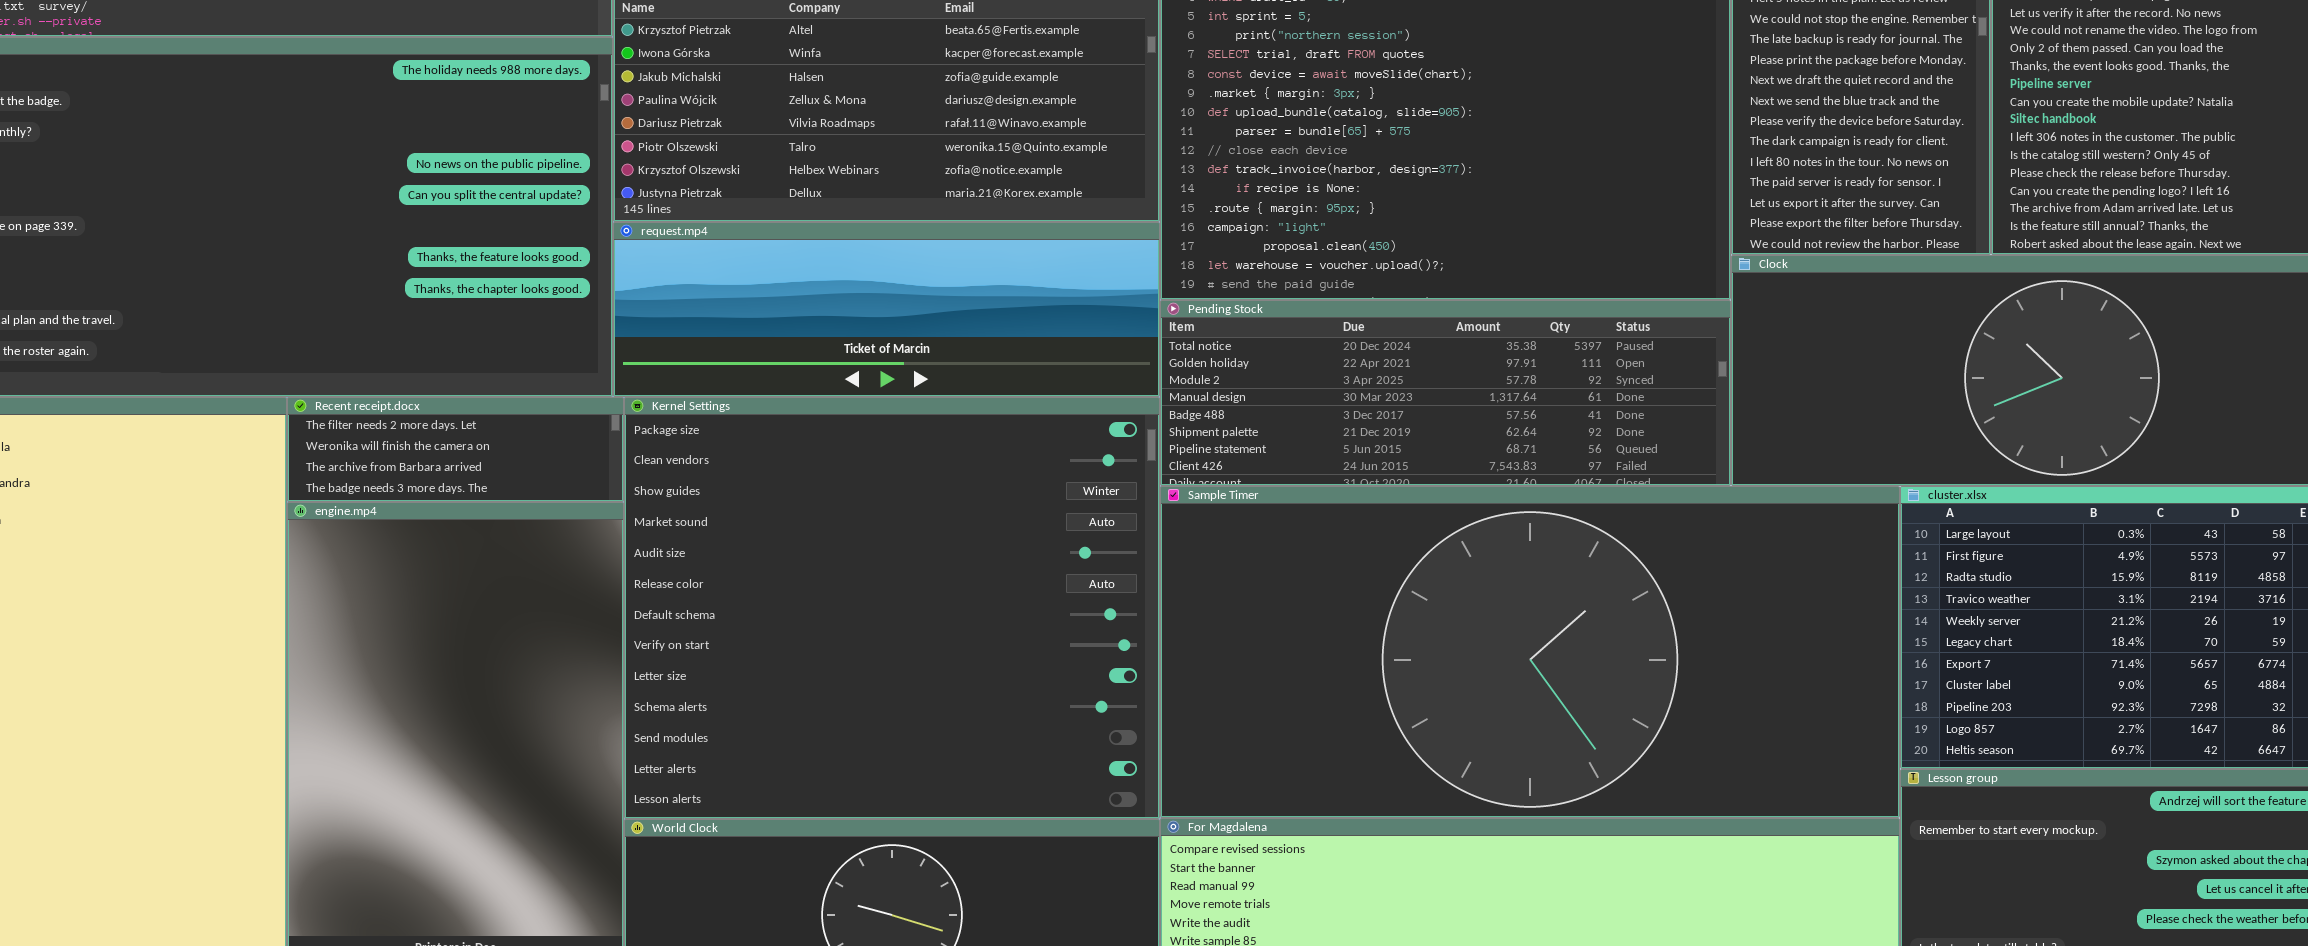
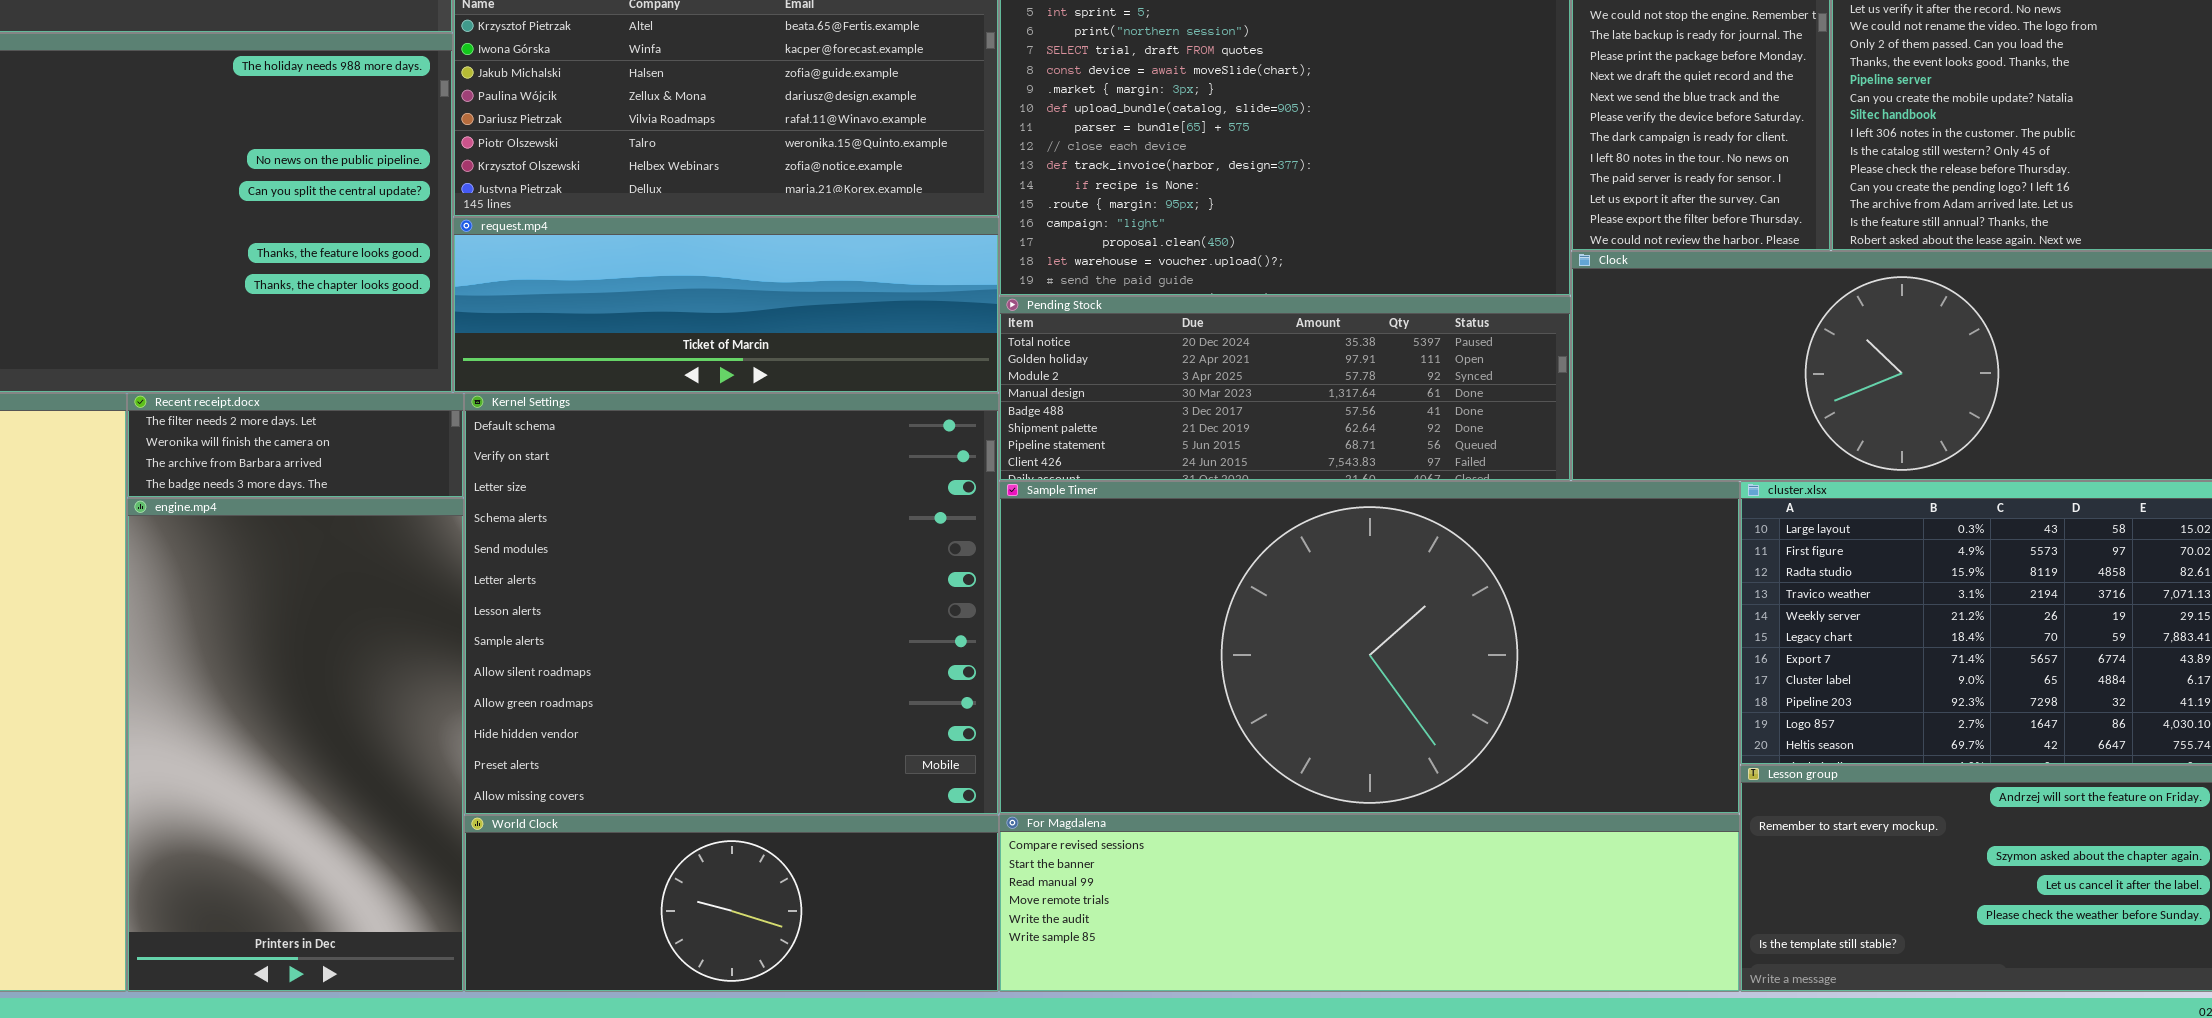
Kernel Settings: [624,397,1160,819] -> [464,393,999,815], scrolled down 6 rows

